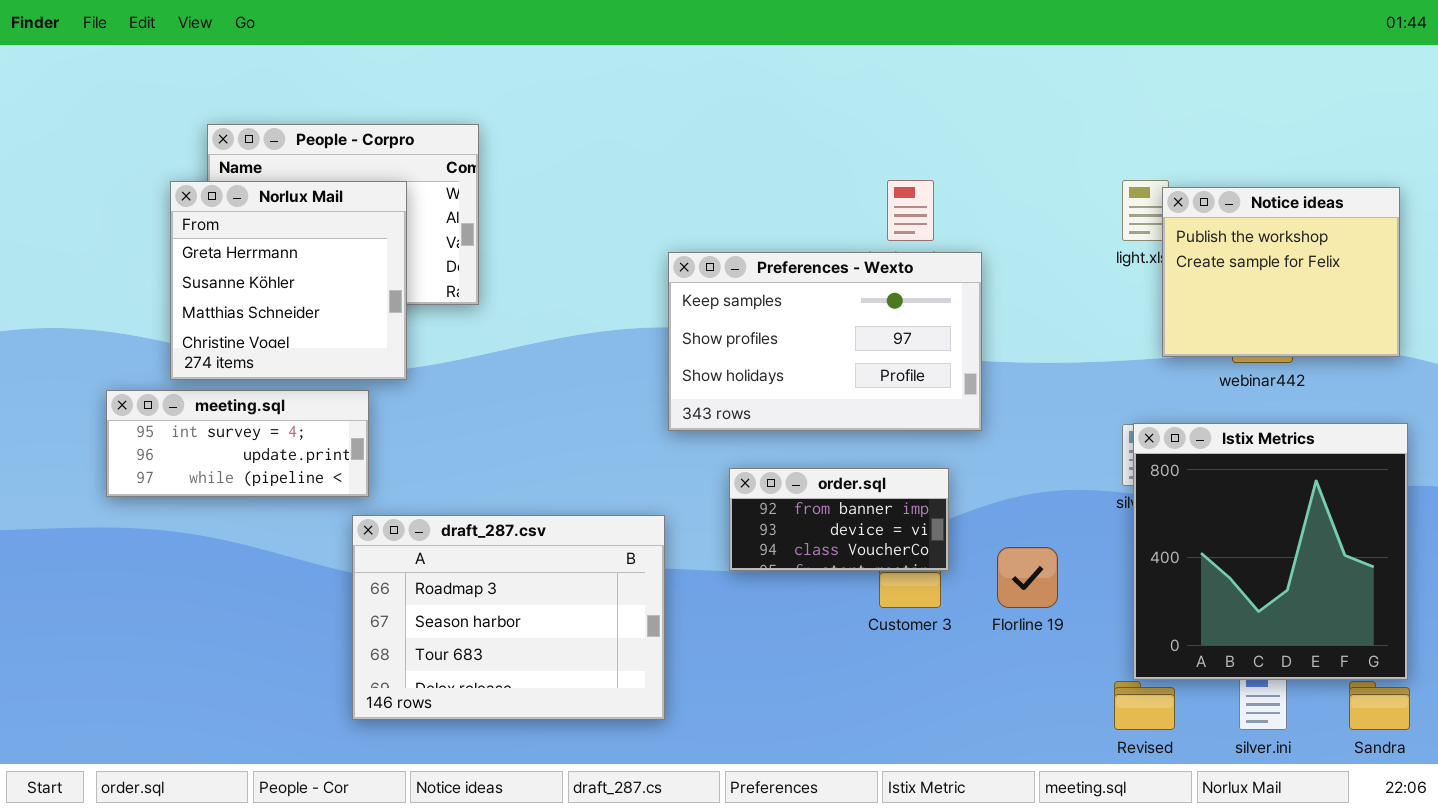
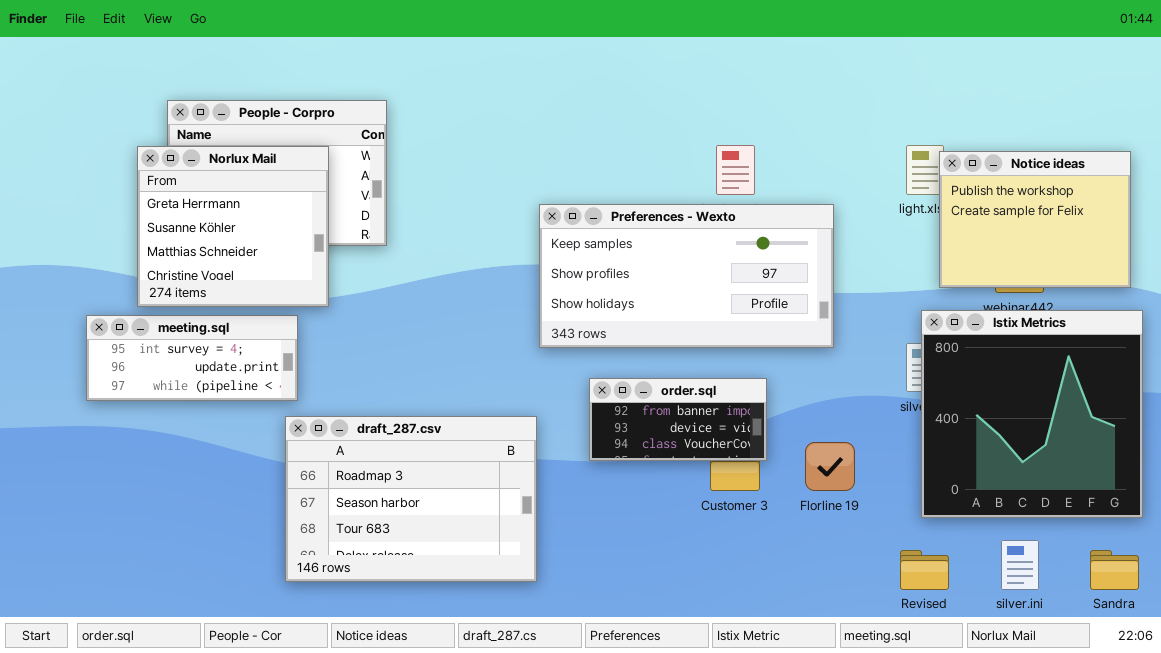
Preferences - Wexto: [668,252,982,431] -> [539,204,834,348], resized
Istix Metrics: [1133,423,1408,680] -> [921,310,1143,518], moved

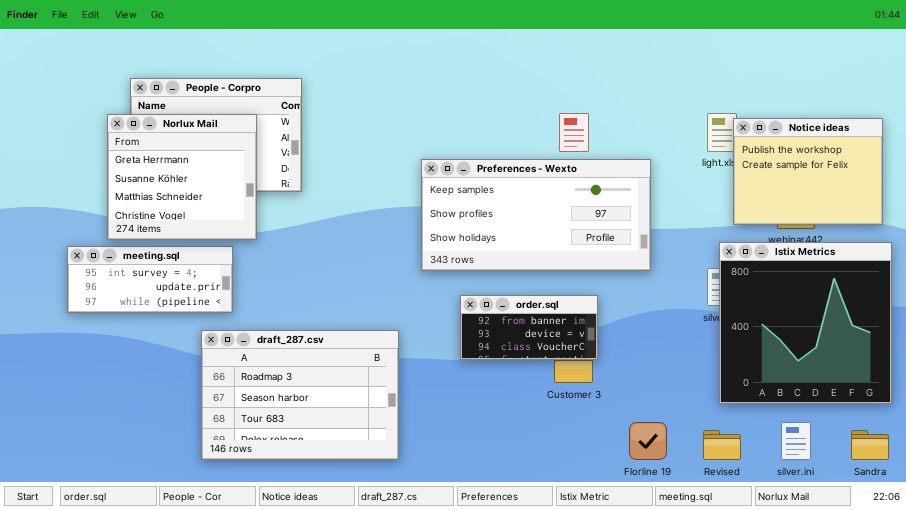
draft_287.csv: [285,416,537,582] -> [201,330,399,460], moved
Florline 19: [805,442,855,491] -> [629,422,667,460], moved

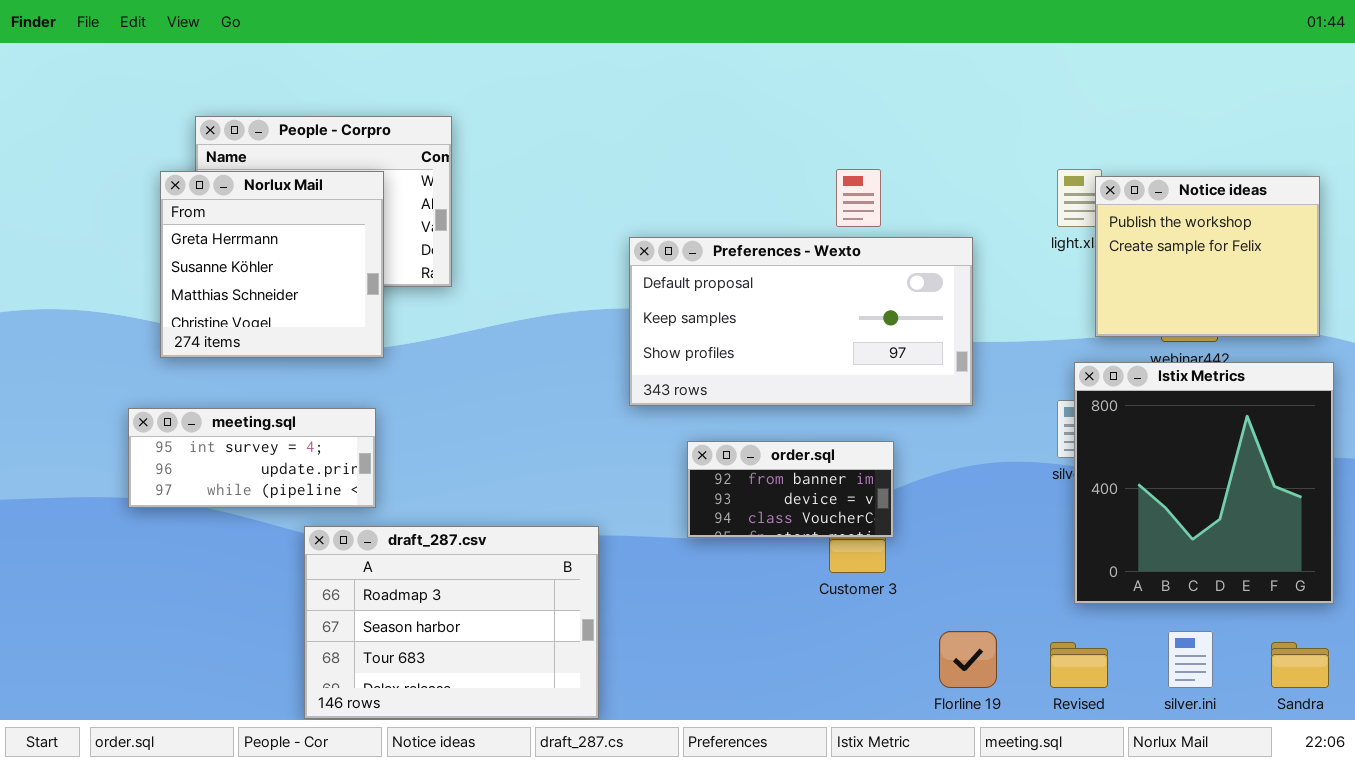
Preferences - Wexto: [421,159,651,271] -> [629,237,973,406], scrolled up 1 row
meeting.sql: [67,246,233,313] -> [128,408,376,508], moved
draft_287.csv: [201,330,399,460] -> [304,526,599,719], moved

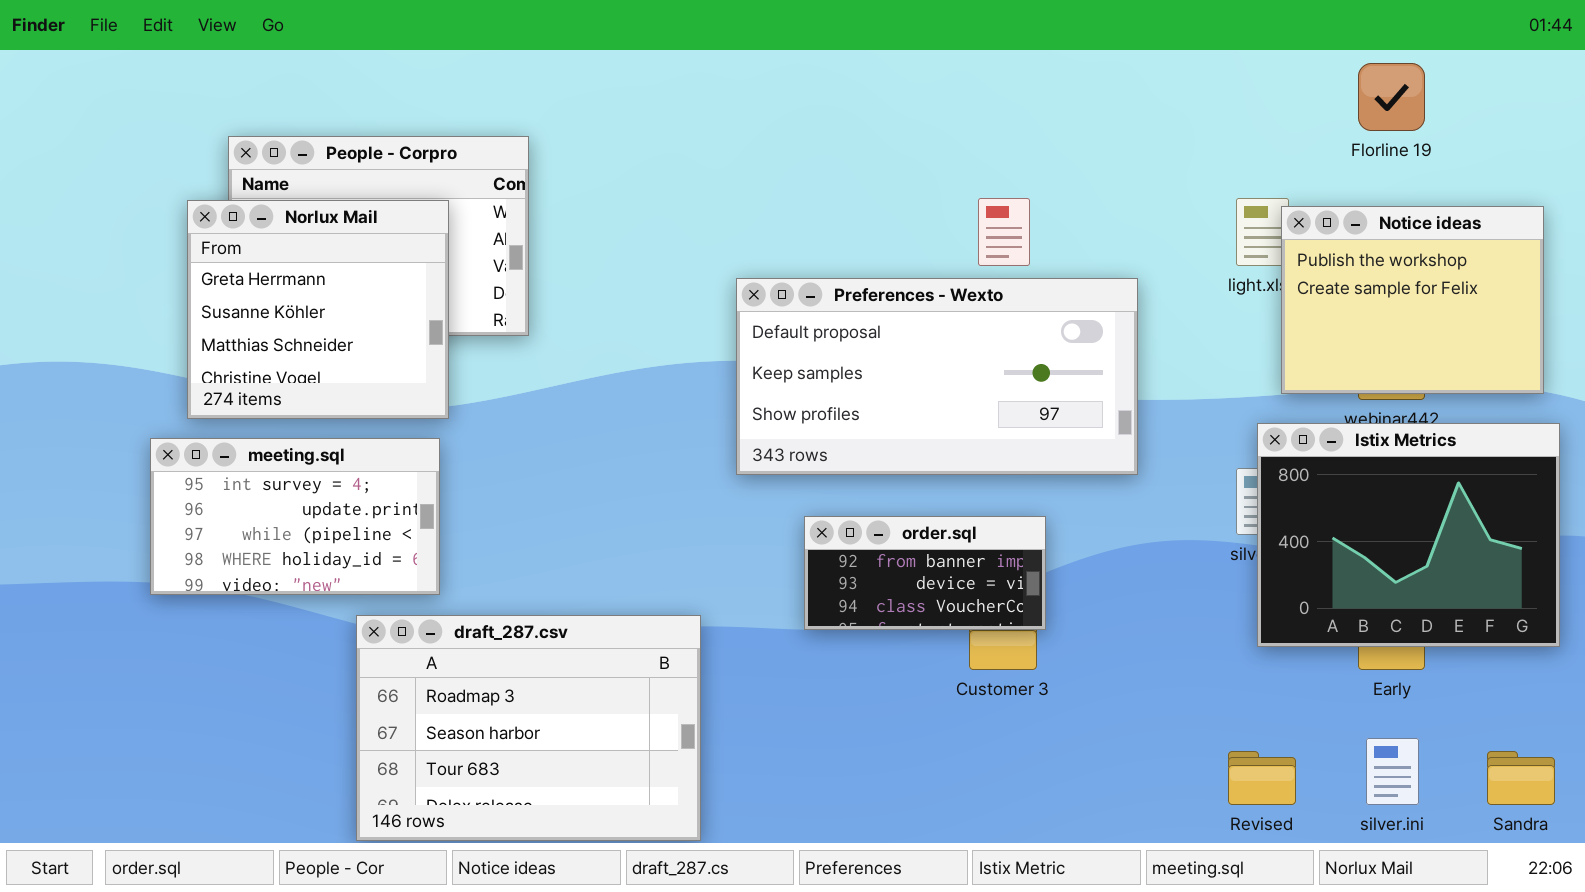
Istix Metrics: [1074,362,1334,604] -> [1257,423,1560,647], resized
meeting.sql: [128,408,376,508] -> [150,438,440,595], resized
Florline 19: [939,631,997,688] -> [1358,63,1425,131], moved

